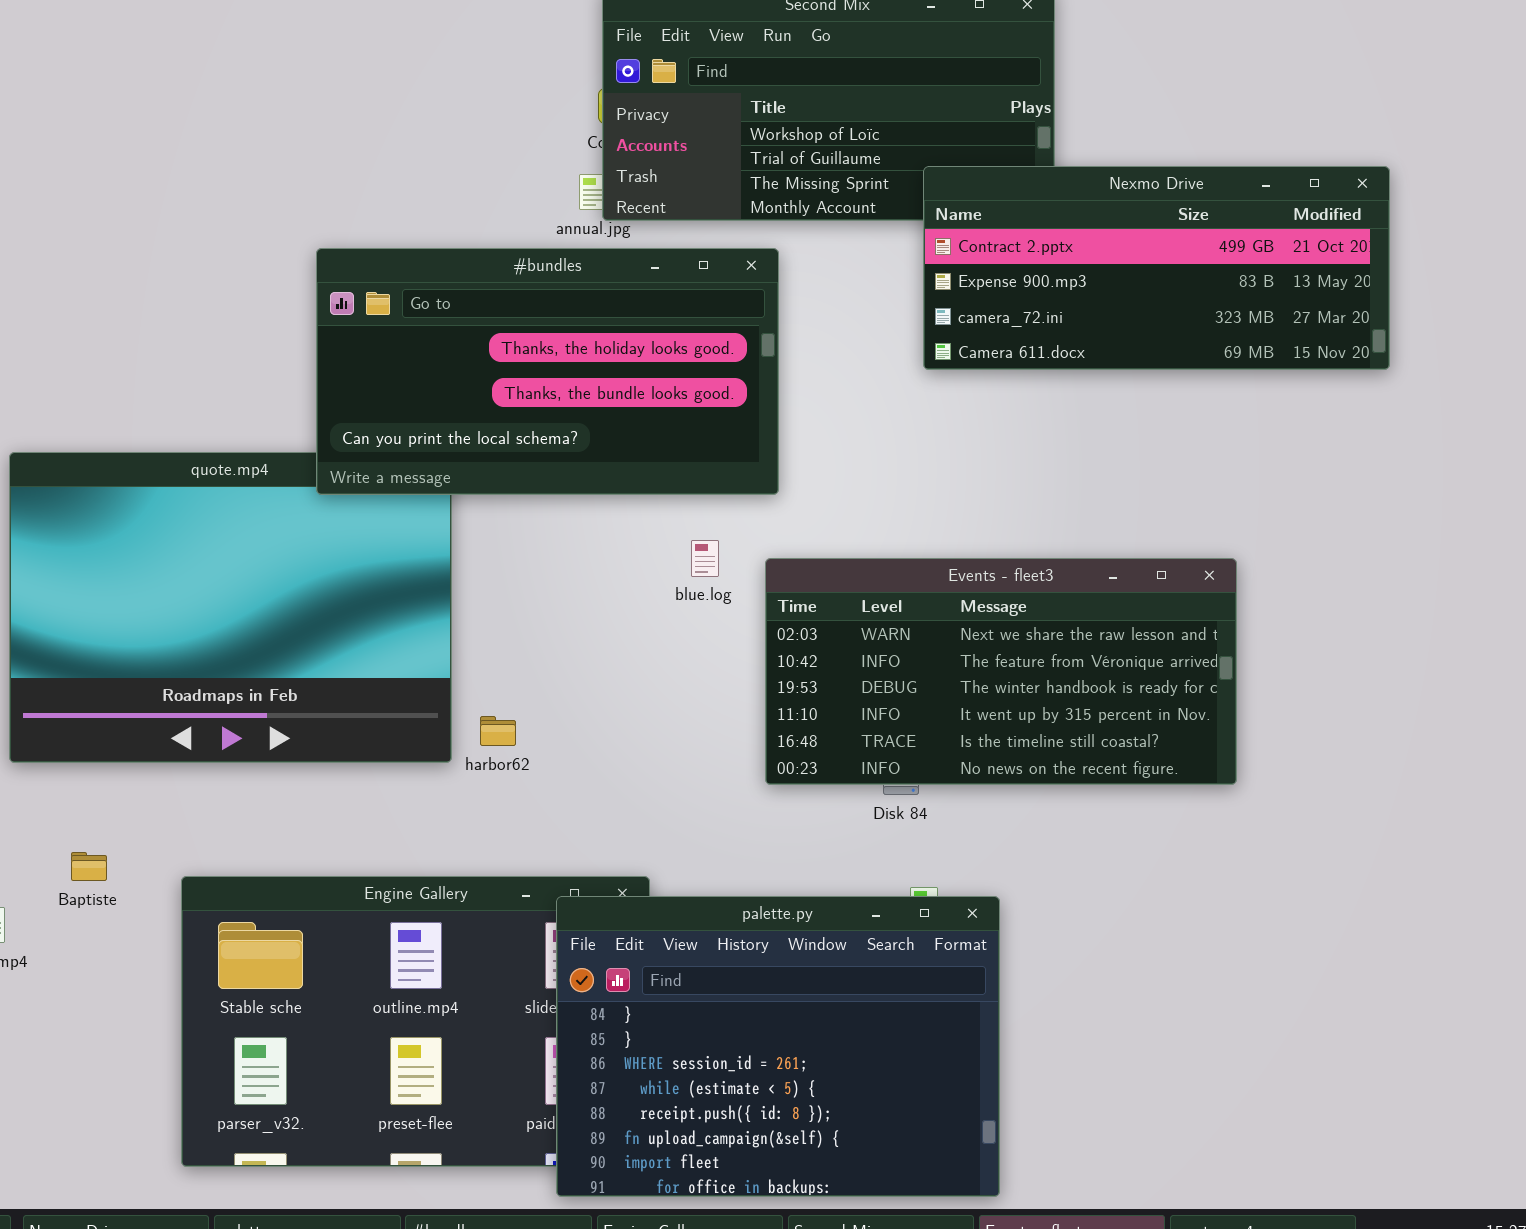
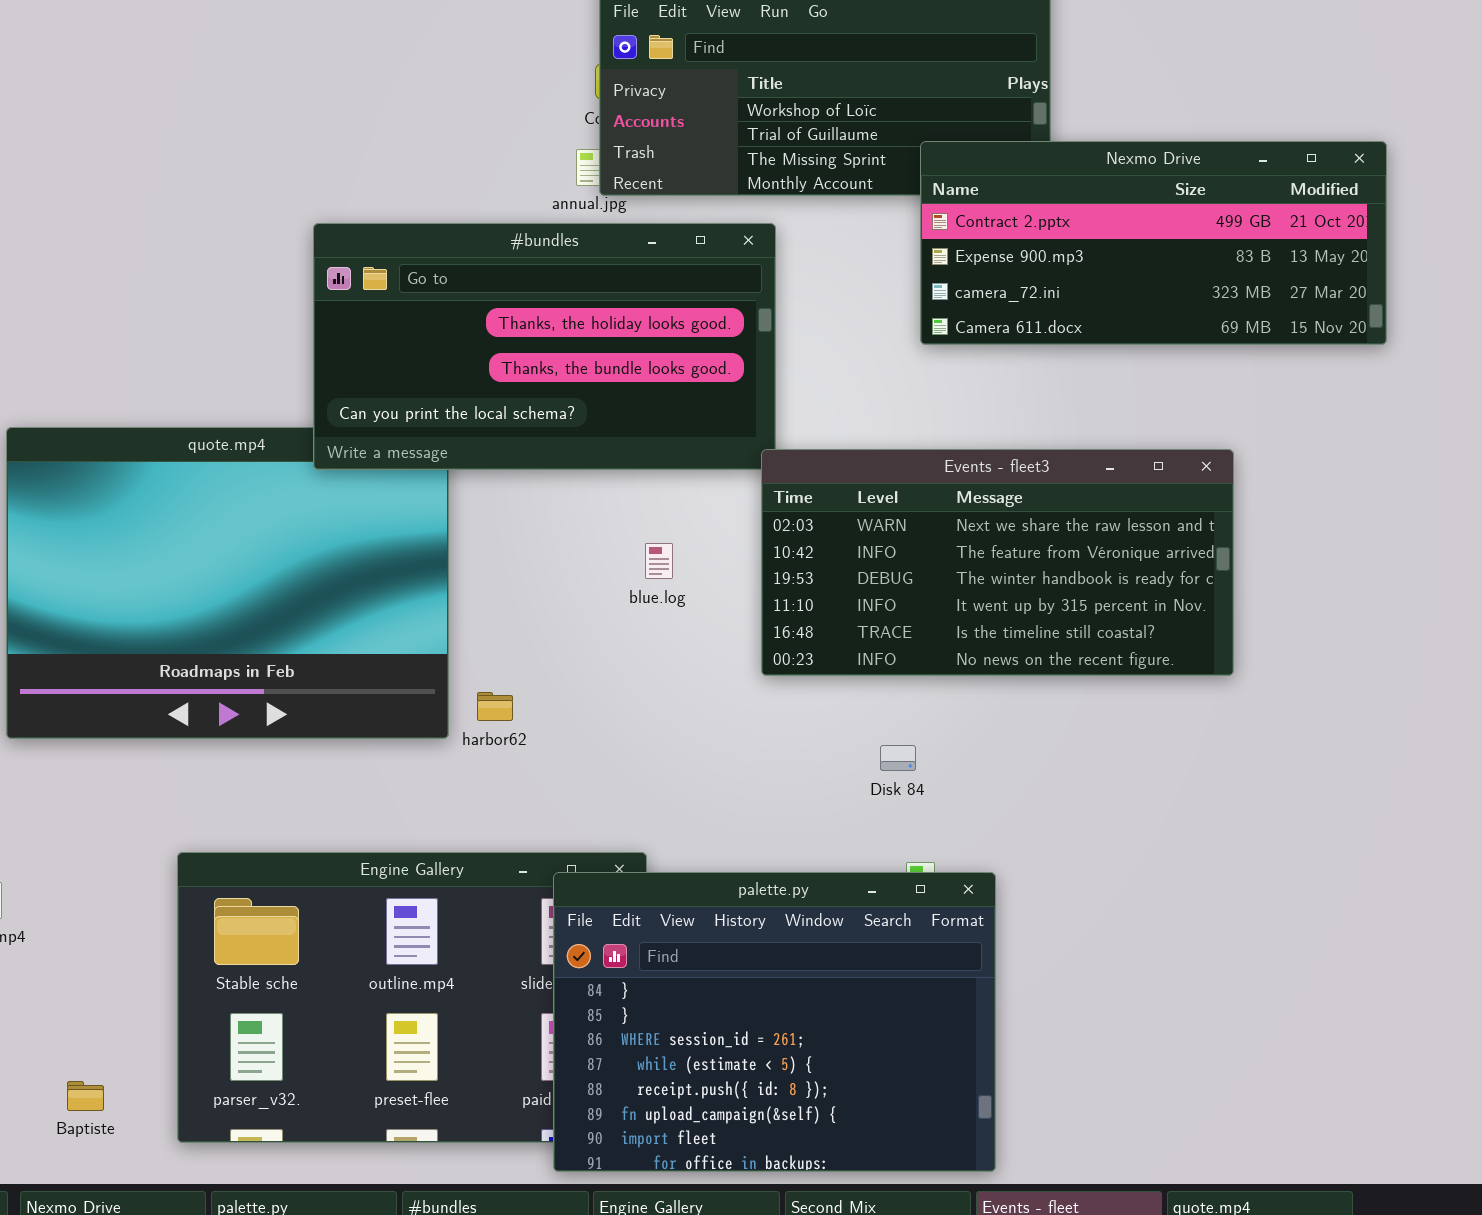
blue.log: [691,540,719,577] -> [645,543,673,579], moved
Events - fleet3: [765,558,1237,785] -> [761,449,1234,676], moved
Baptiste: [71,852,107,881] -> [67,1081,104,1111], moved

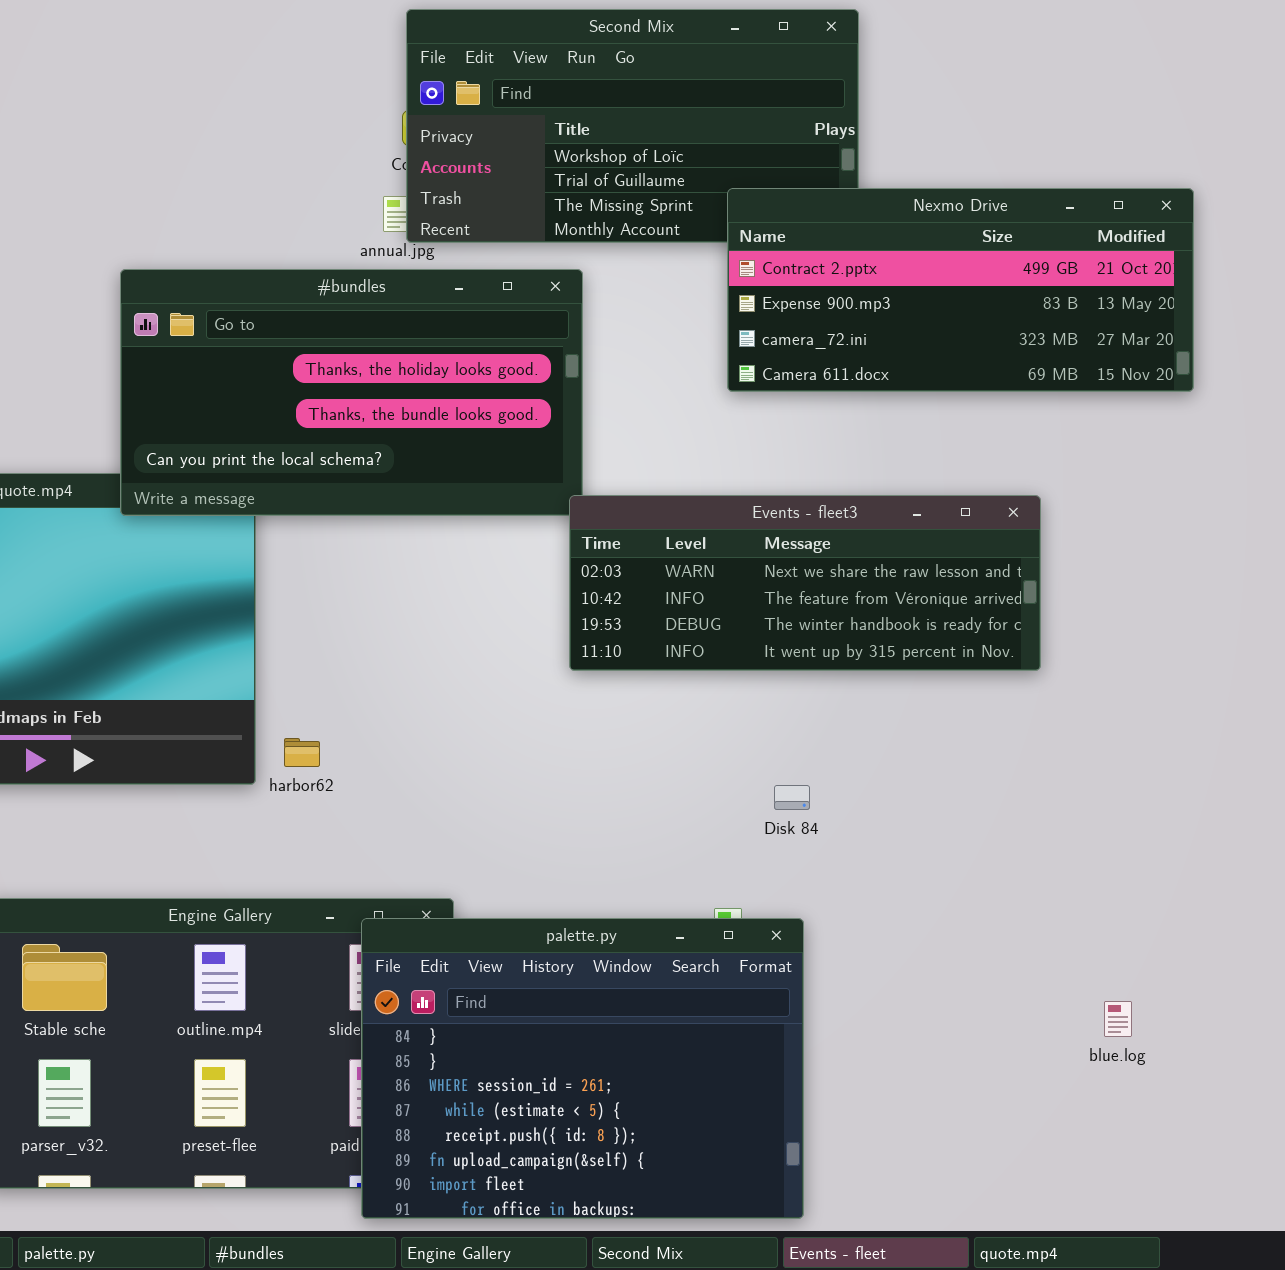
Events - fleet3: [761,449,1234,676] -> [569,495,1041,671], resized
blue.log: [645,543,673,579] -> [1104,1001,1132,1037], moved
Disk 84: [880,745,916,771] -> [774,785,810,810], moved

